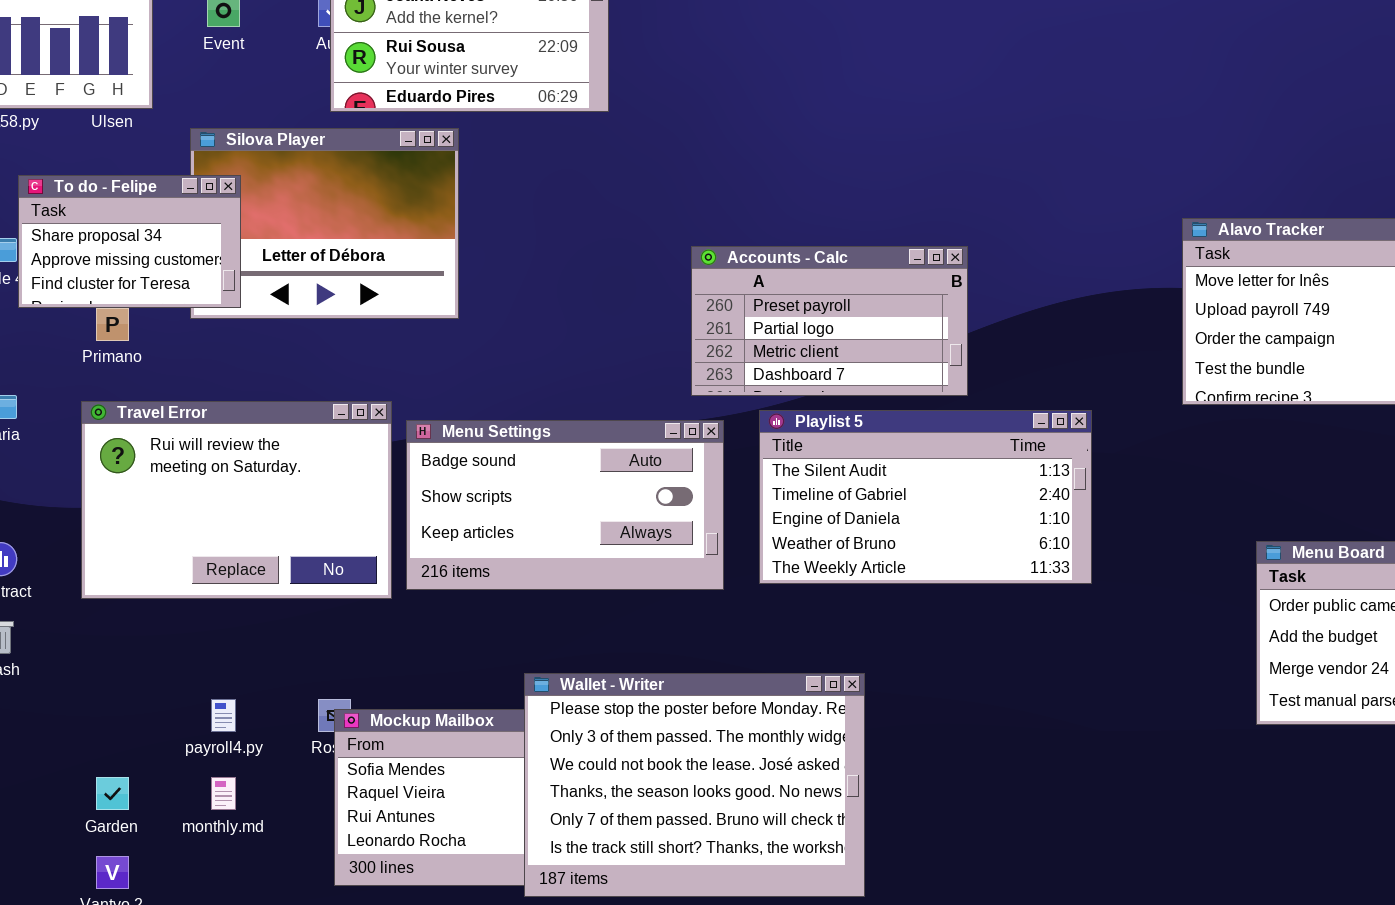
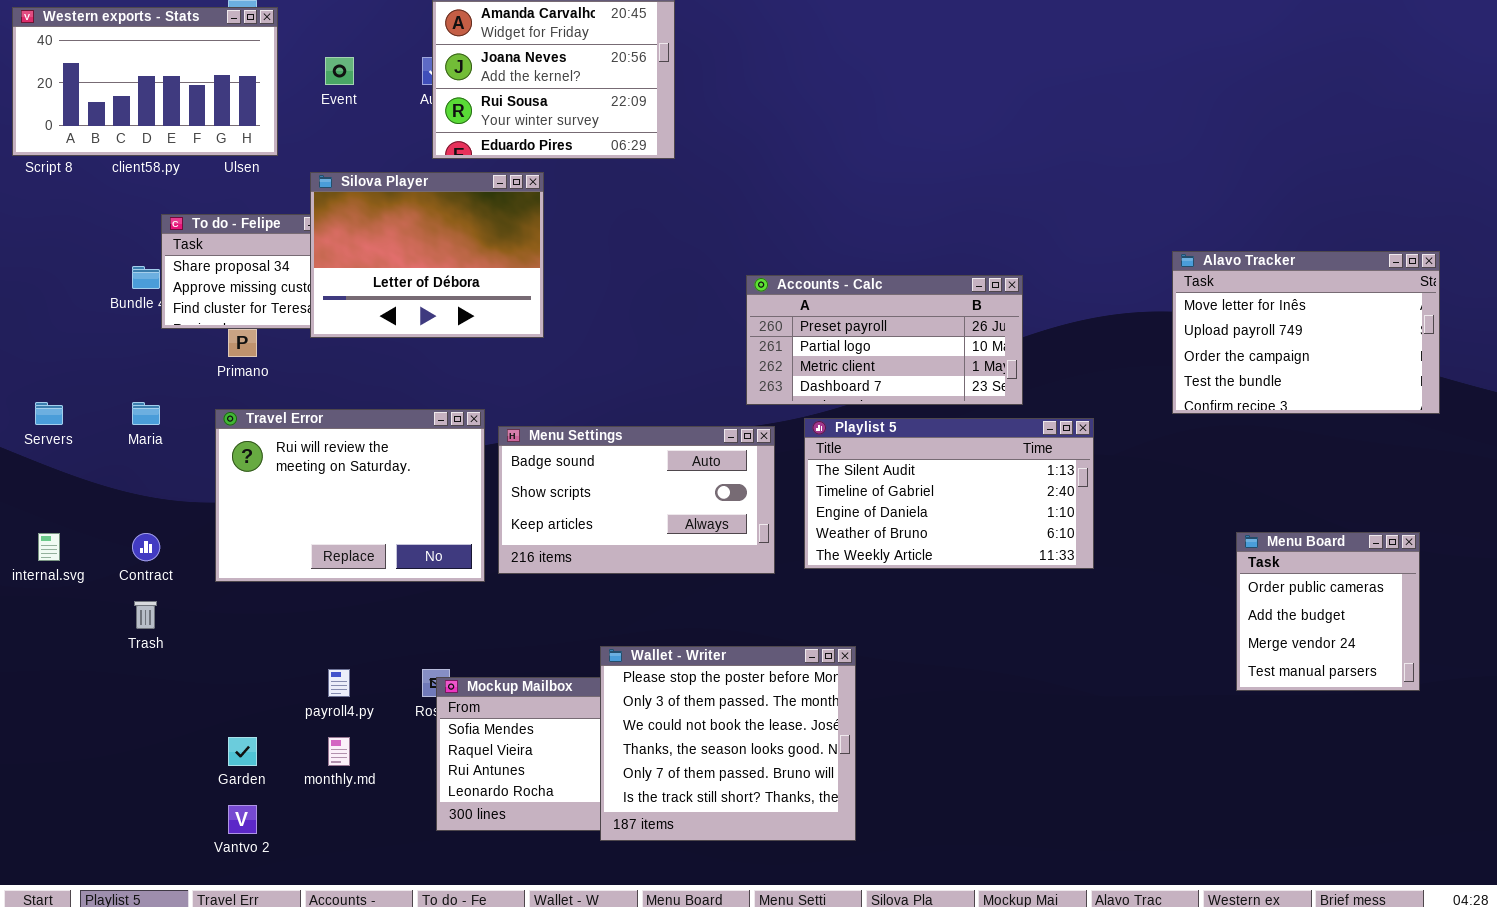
Silova Player: [190,128,459,319] -> [310,172,544,338], raised
Accounts - Calc: [691,246,968,396] -> [746,275,1023,405], resized
Wallet - Writer: [524,673,865,897] -> [600,646,856,841], resized

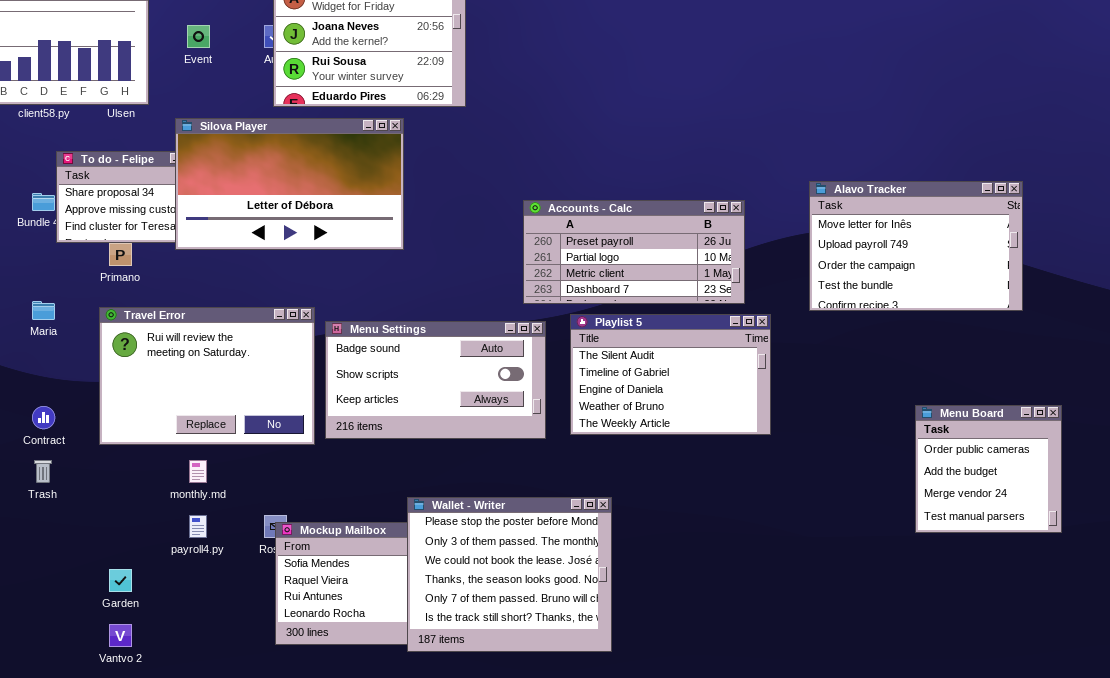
Silova Player: [310,172,544,338] -> [175,118,404,250], resized
Alavo Tracker: [1172,251,1440,414] -> [809,181,1023,311], moved
Playlist 5: [804,418,1094,569] -> [570,314,771,435], resized
monthly.md: [328,737,350,766] -> [189,460,207,483], moved

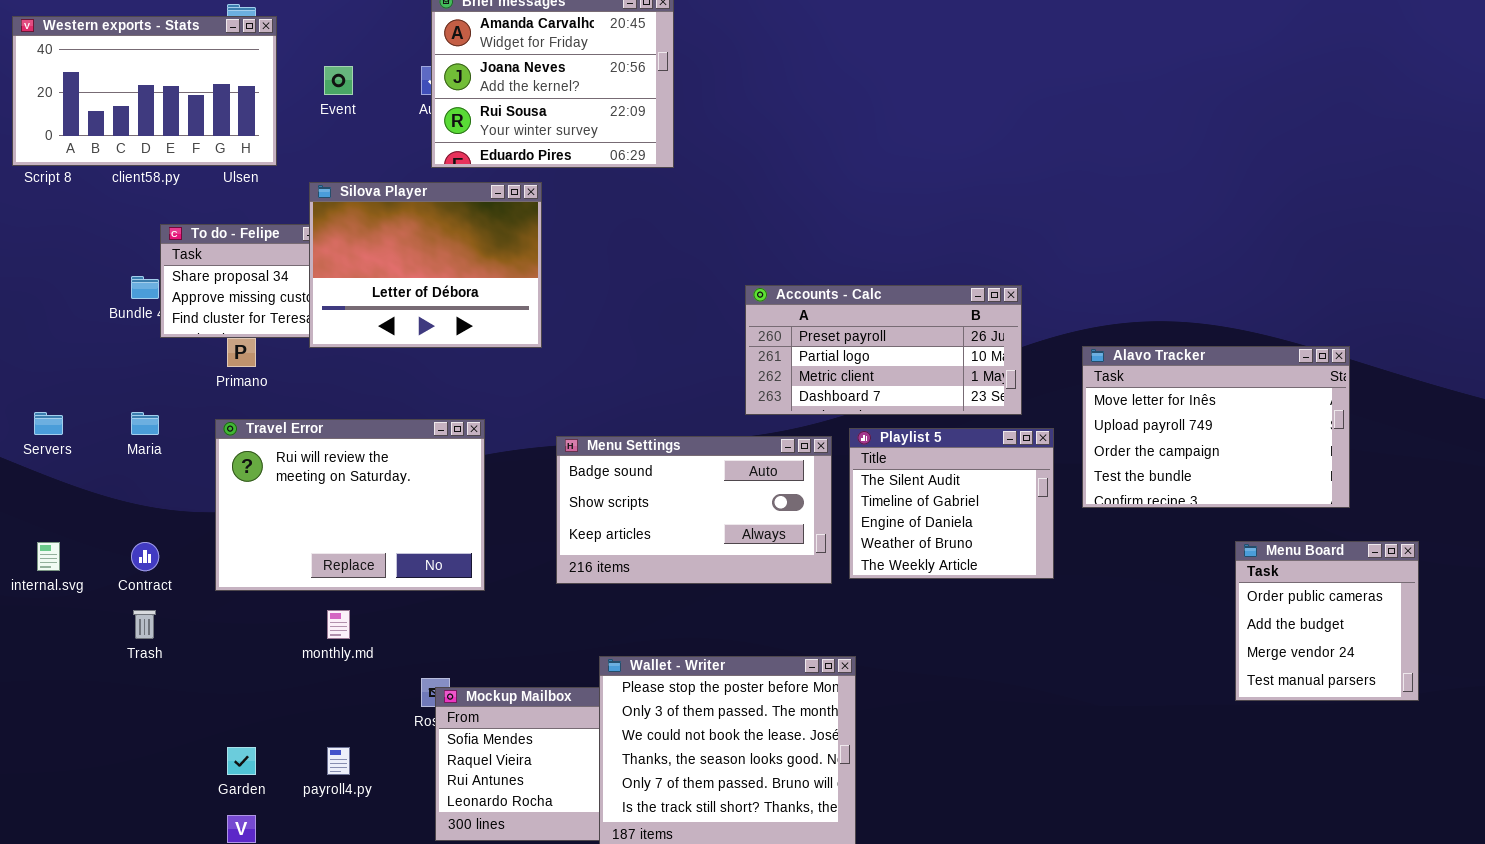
Silova Player: [175,118,404,250] -> [309,182,542,348], resized
Alavo Tracker: [809,181,1023,311] -> [1082,346,1350,508], moved
Playlist 5: [570,314,771,435] -> [849,428,1054,579], resized
Menu Settings: [325,321,546,439] -> [556,436,832,584], moved
payroll4.py: [189,515,207,538] -> [327,747,350,775], moved

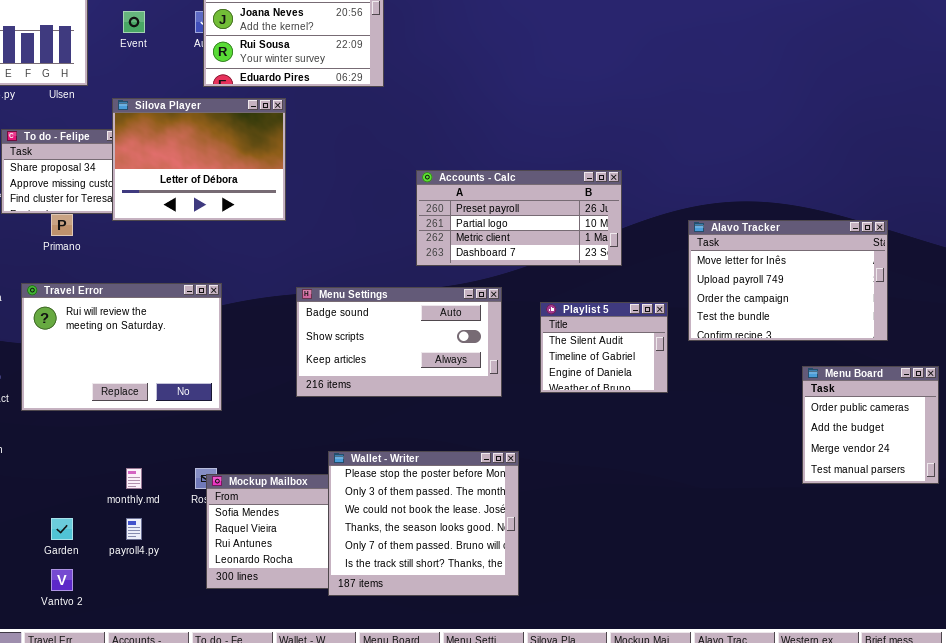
Accounts - Calc: [745,285,1022,415] -> [416,170,622,266], moved
Travel Error: [215,419,485,591] -> [21,283,222,411], moved
Playlist 5: [849,428,1054,579] -> [540,302,668,393], resized
monthly.md: [327,610,350,639] -> [126,468,142,489], moved

